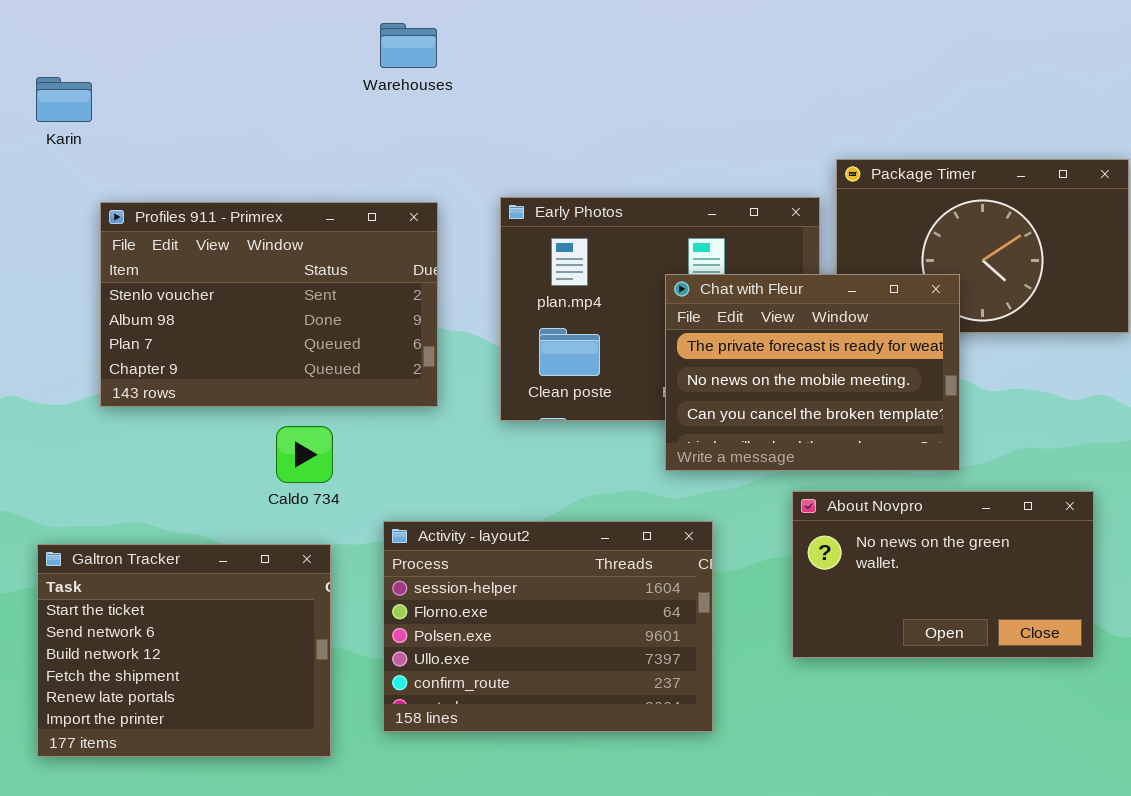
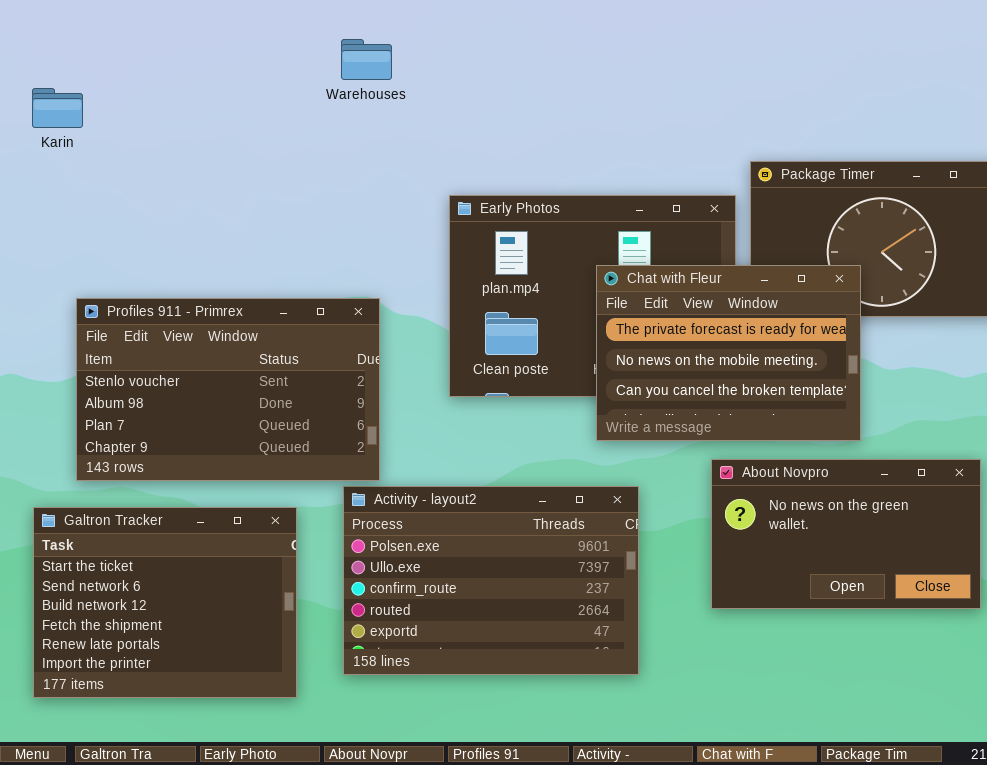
Profiles 911 - Primrex: [100,202,438,407] -> [76,298,380,481], moved
Activity - layout2: [383,521,713,732] -> [343,486,639,675], scrolled down 2 rows

